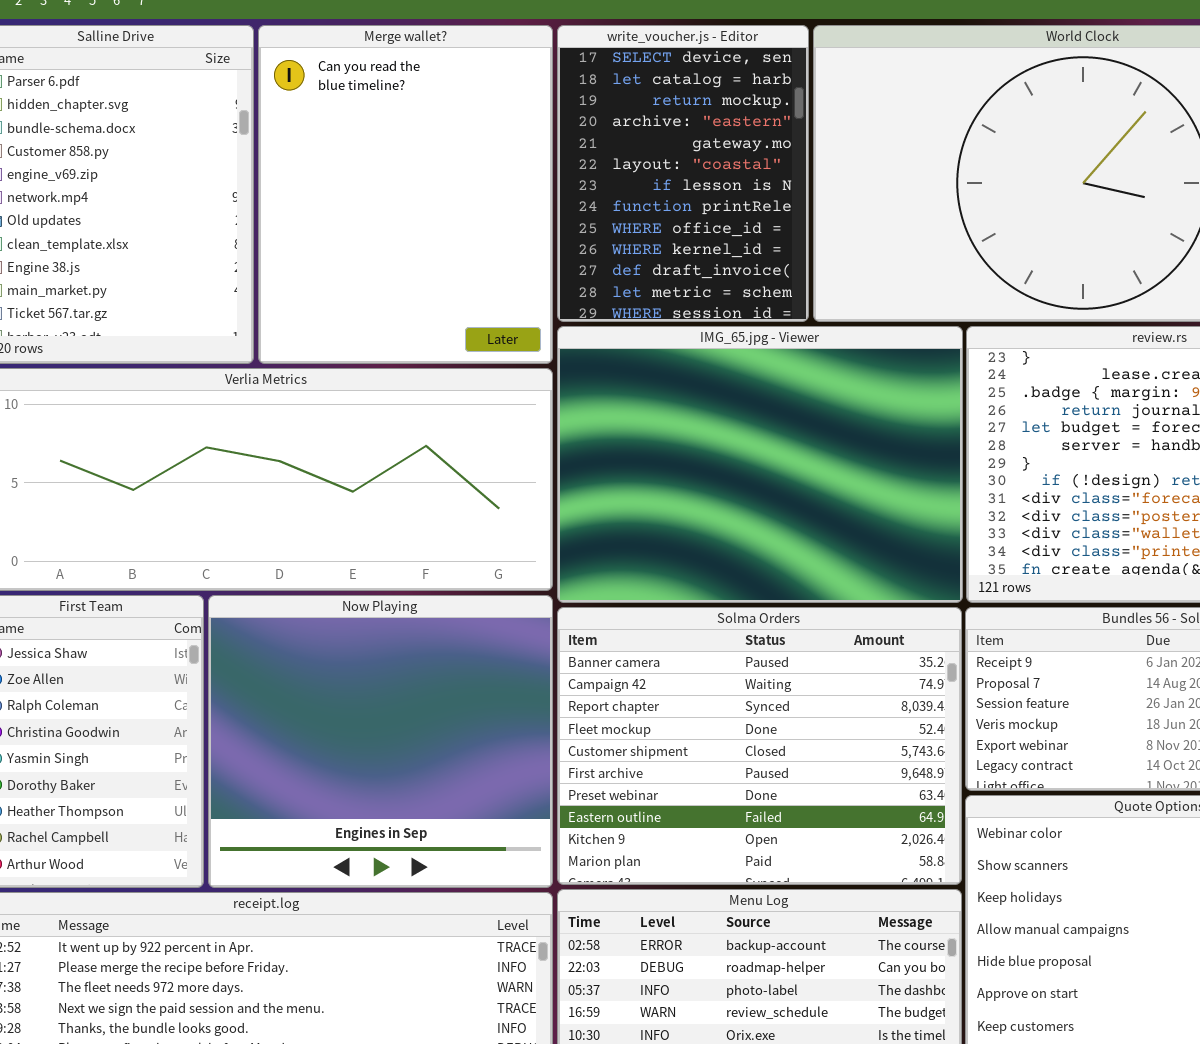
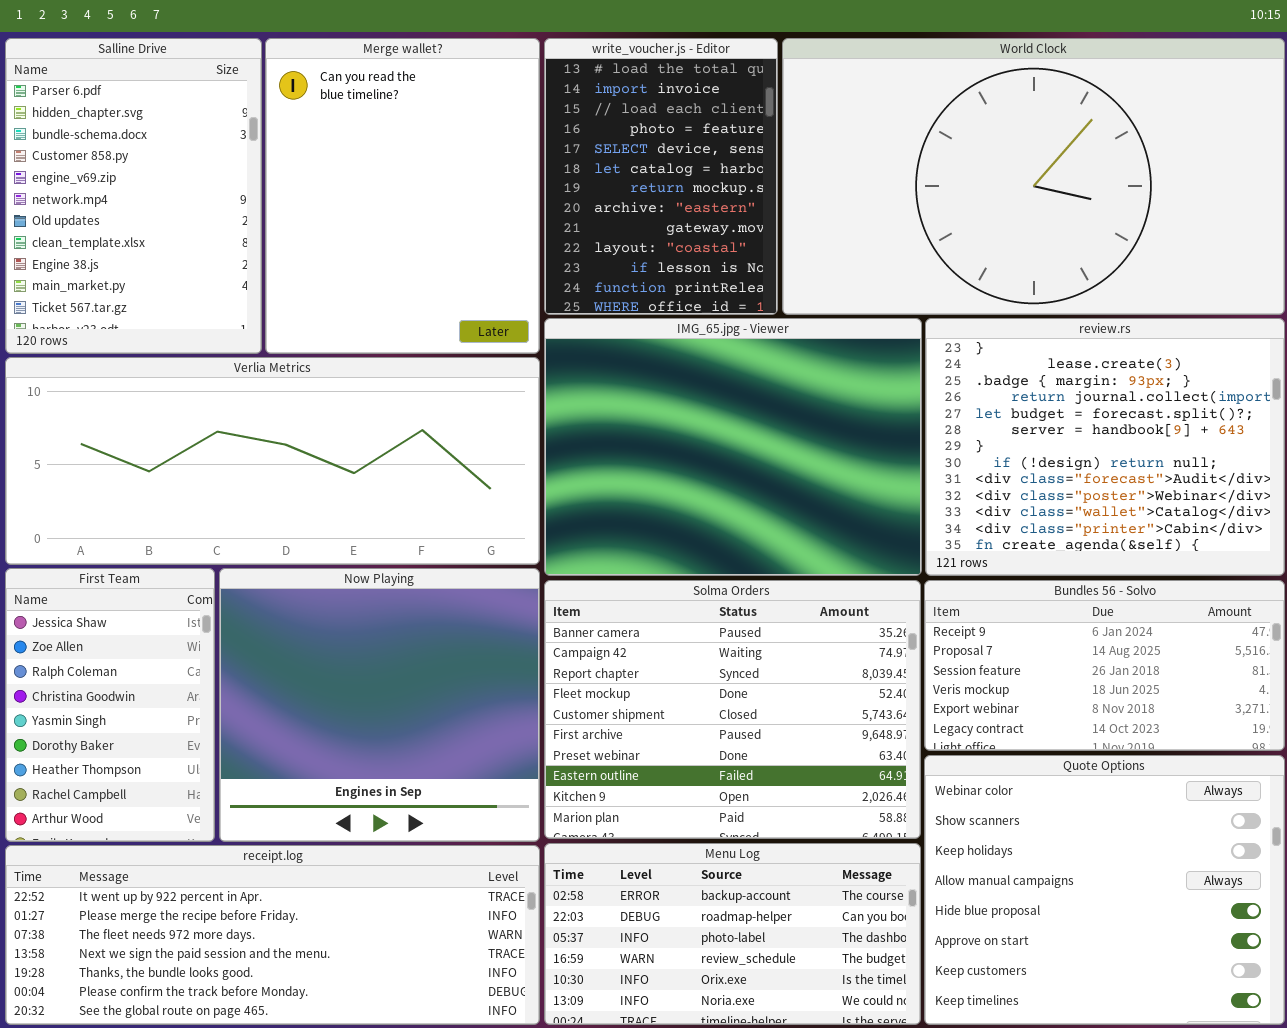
write_voucher.js - Editor: [557,25,809,322] -> [544,38,778,315], scrolled up 4 rows

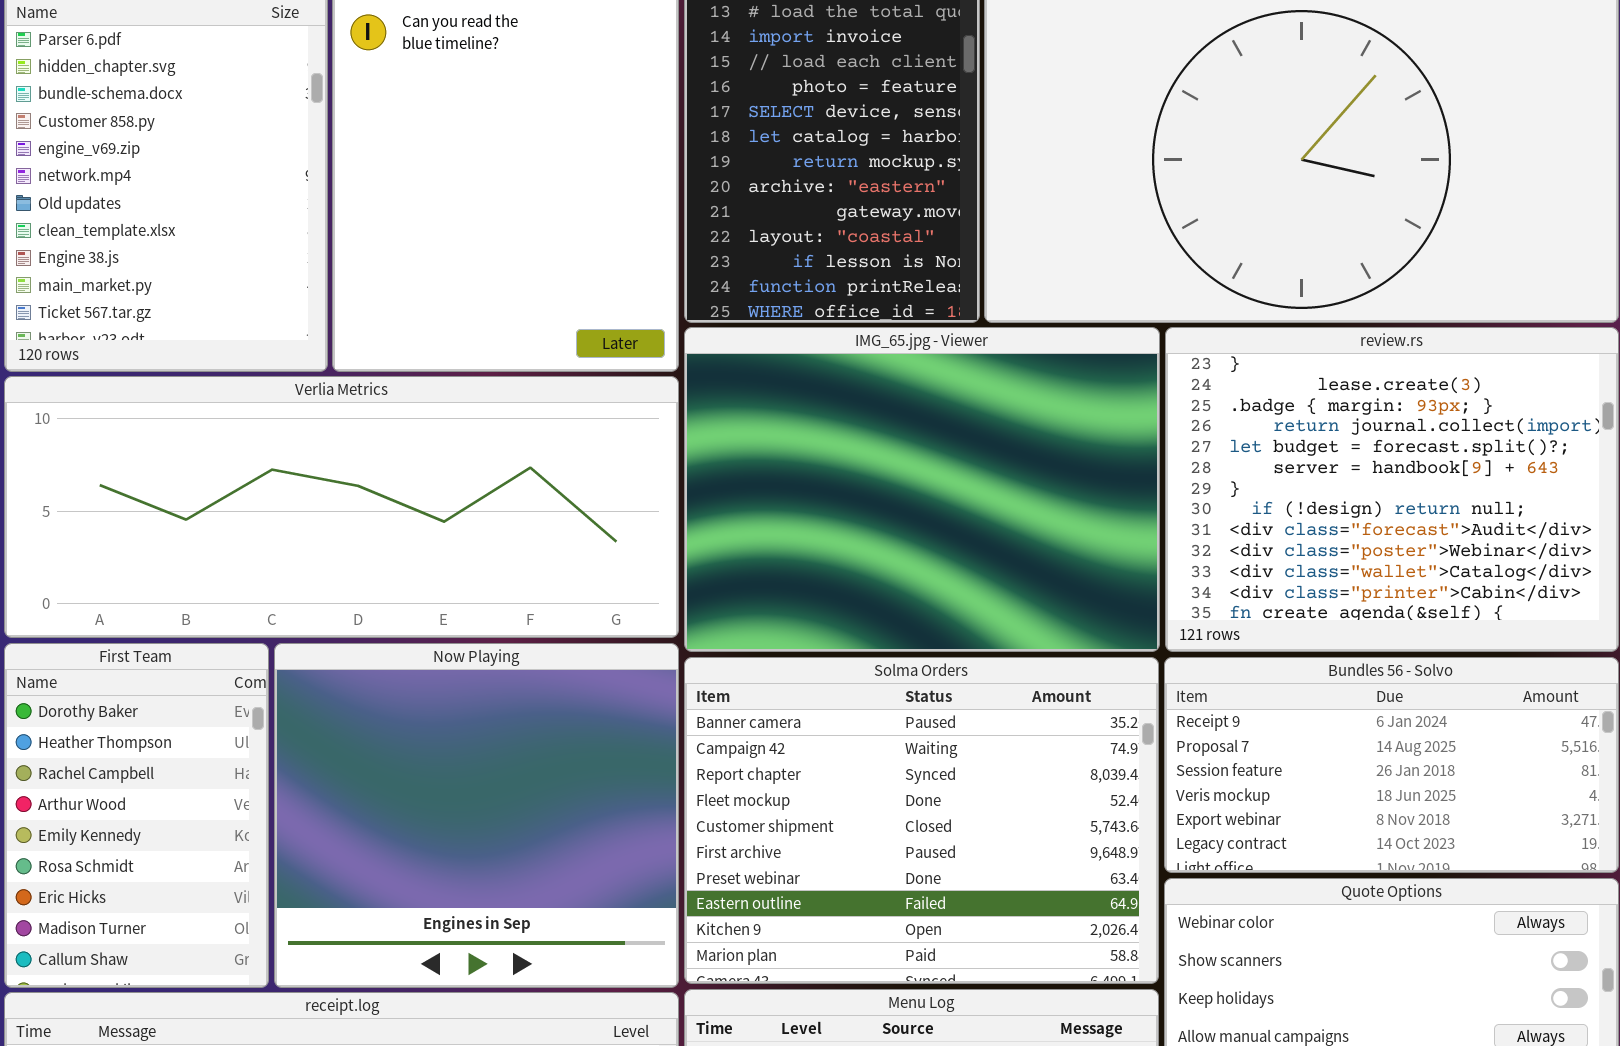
First Team: [5,568,215,842] -> [4,643,269,988], scrolled down 5 rows

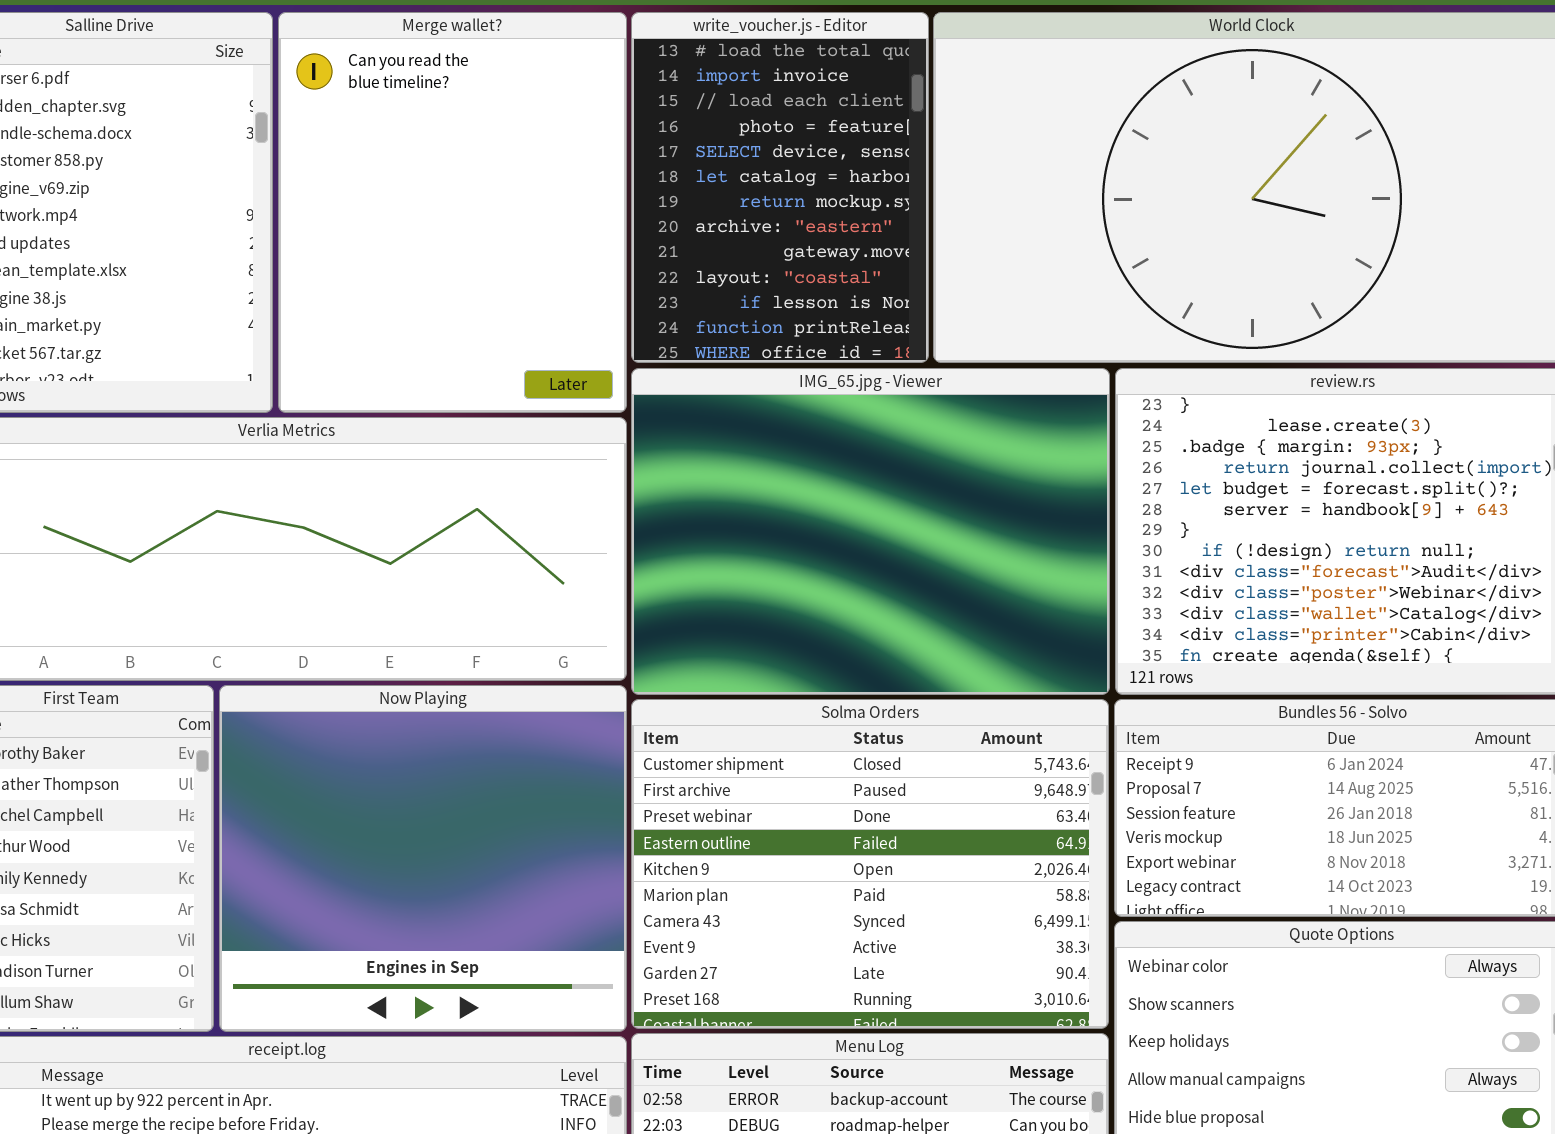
Solma Orders: [684,657,1159,984] -> [631,699,1109,1029], scrolled down 4 rows

